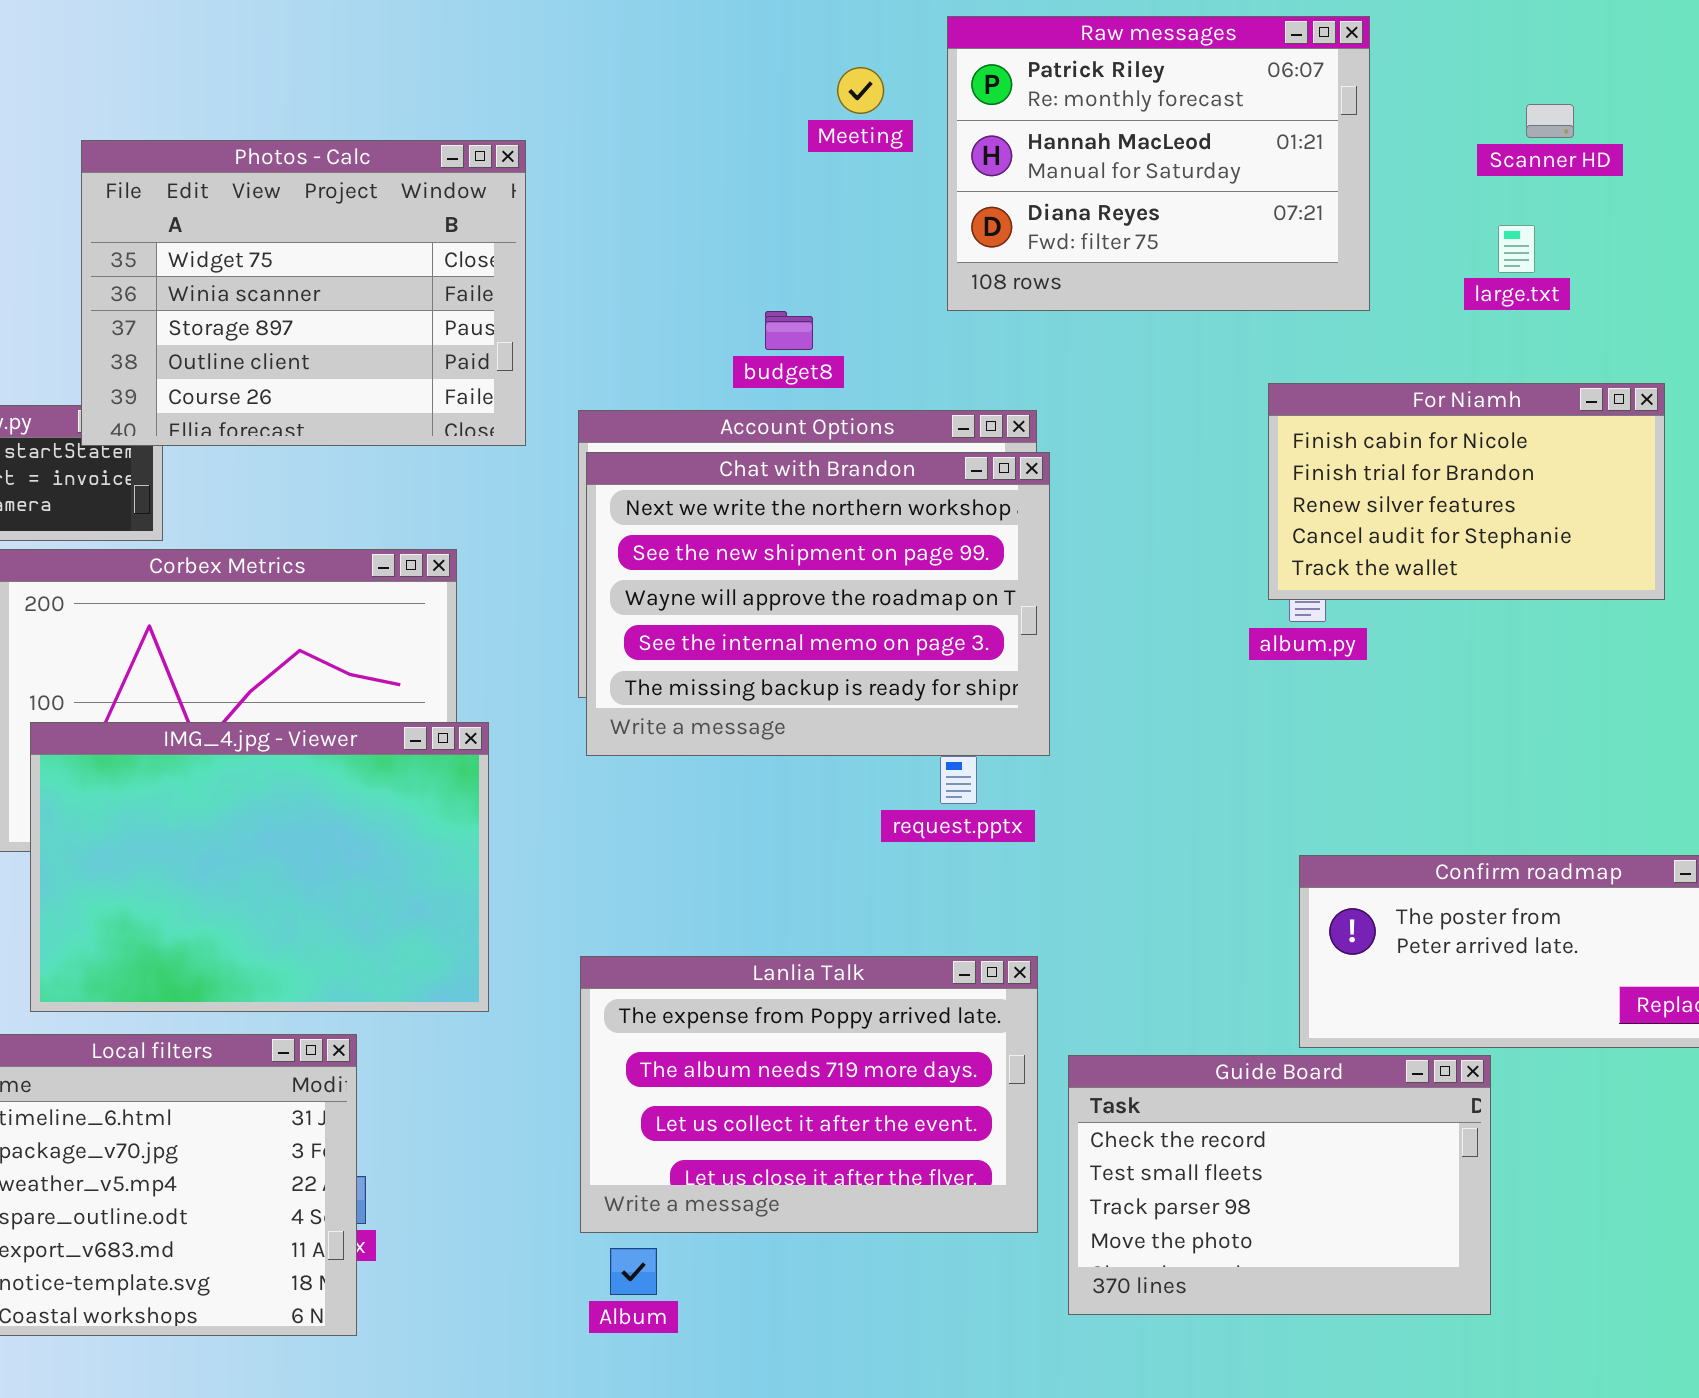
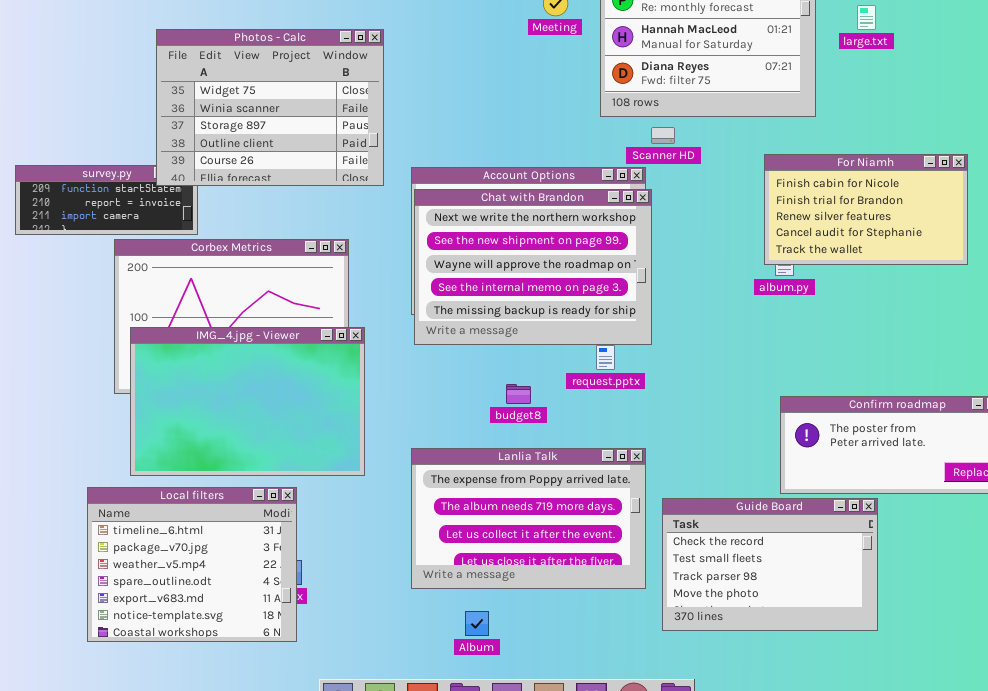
Scanner HD: [1526,104,1574,138] -> [651,127,675,144], moved
large.txt: [1498,225,1535,273] -> [857,5,876,30], moved
budget8: [765,311,813,350] -> [506,384,531,404], moved
Album: [610,1248,657,1295] -> [465,611,489,636], moved

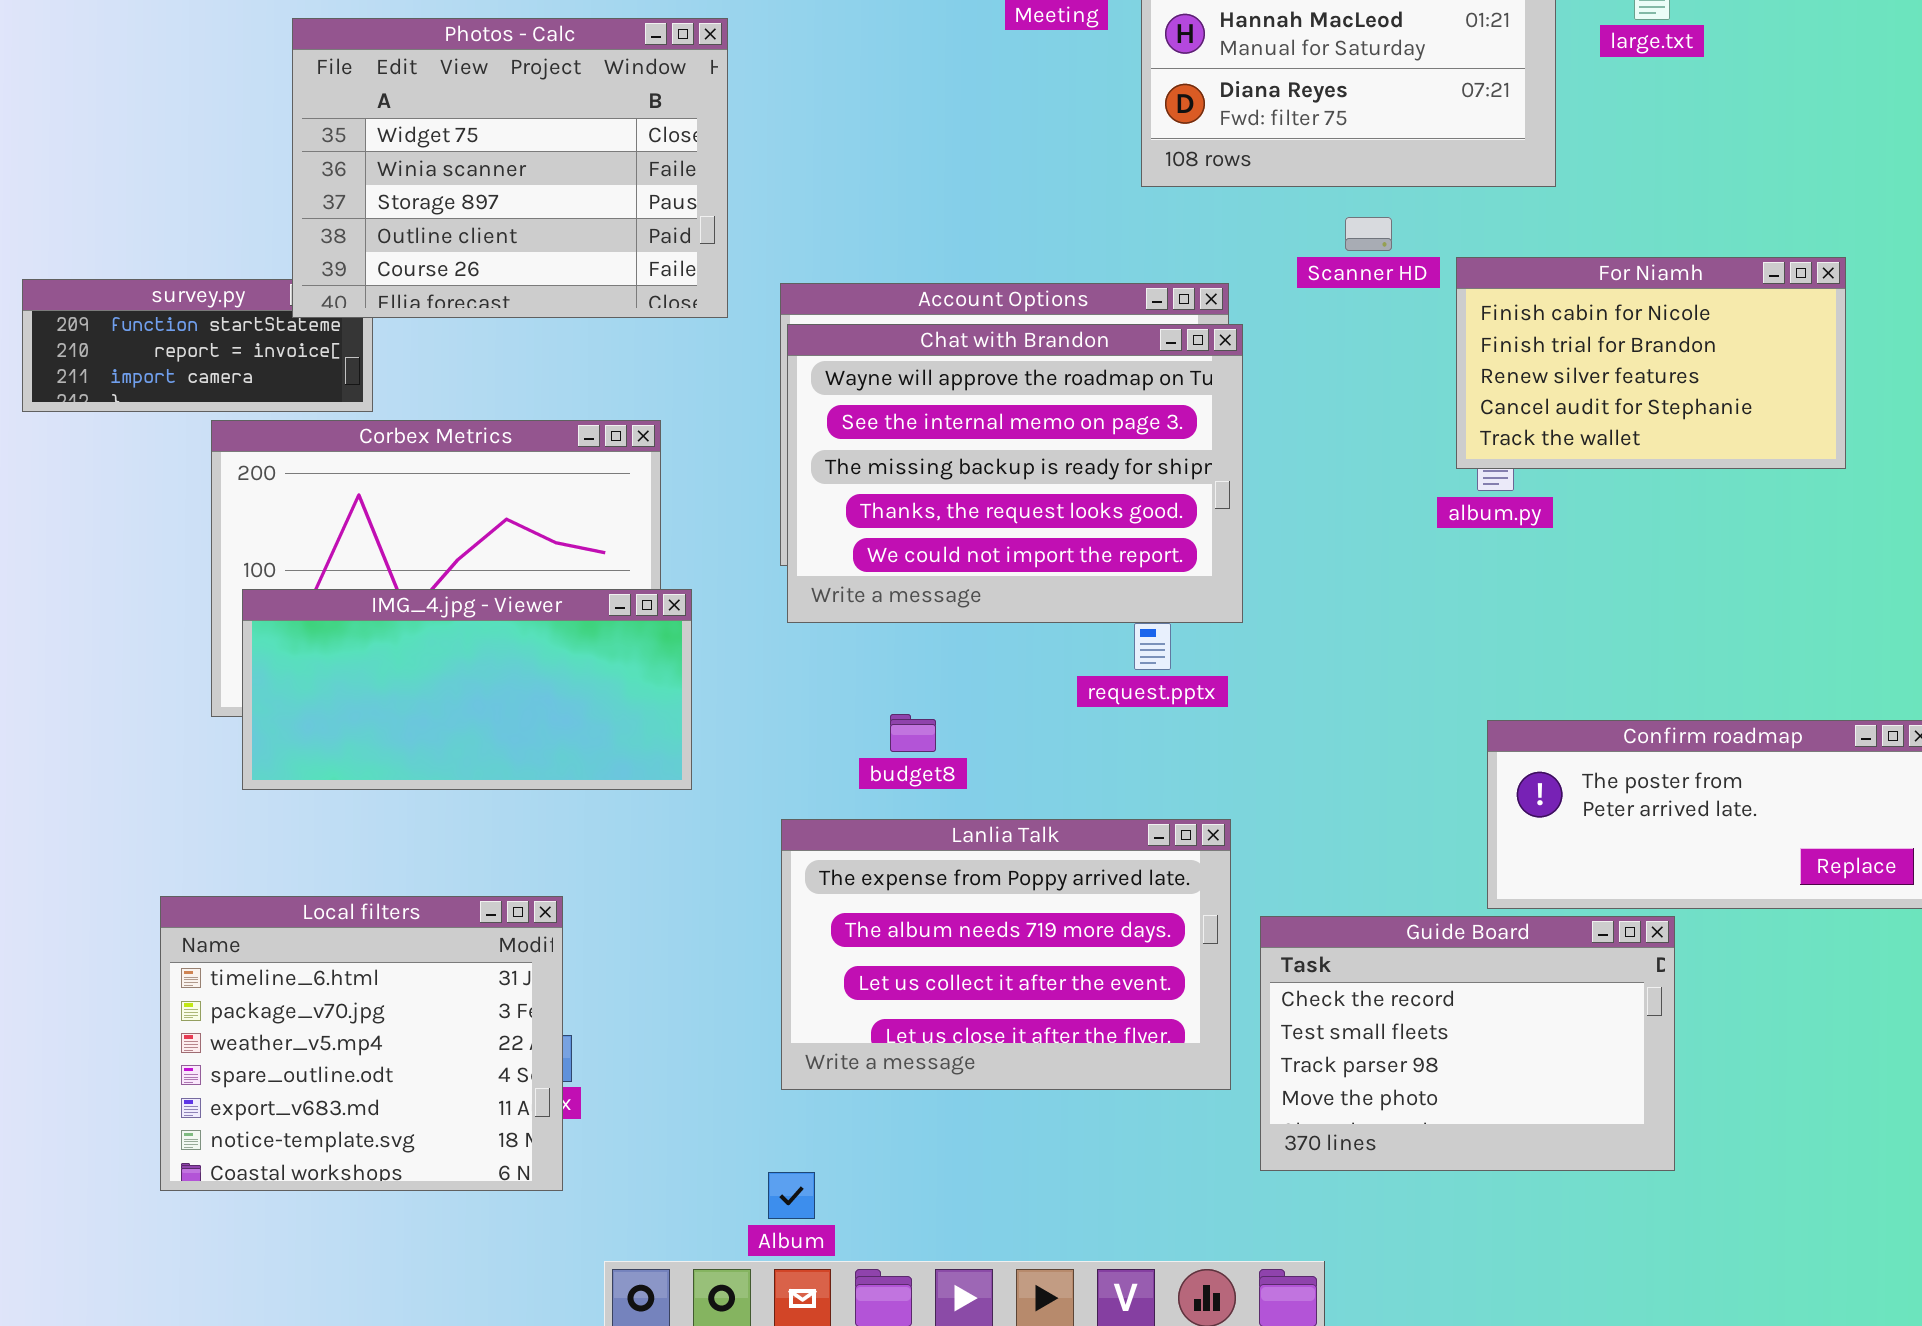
Scanner HD: [651,127,675,144] -> [1345,217,1392,251], moved
Chat with Brandon: [414,189,652,345] -> [787,324,1243,623], scrolled down 2 rows
IMG_4.jpg - Viewer: [130,327,365,476] -> [242,589,692,790], resized
budget8: [506,384,531,404] -> [890,714,936,752], moved
Album: [465,611,489,636] -> [768,1172,815,1219], moved

